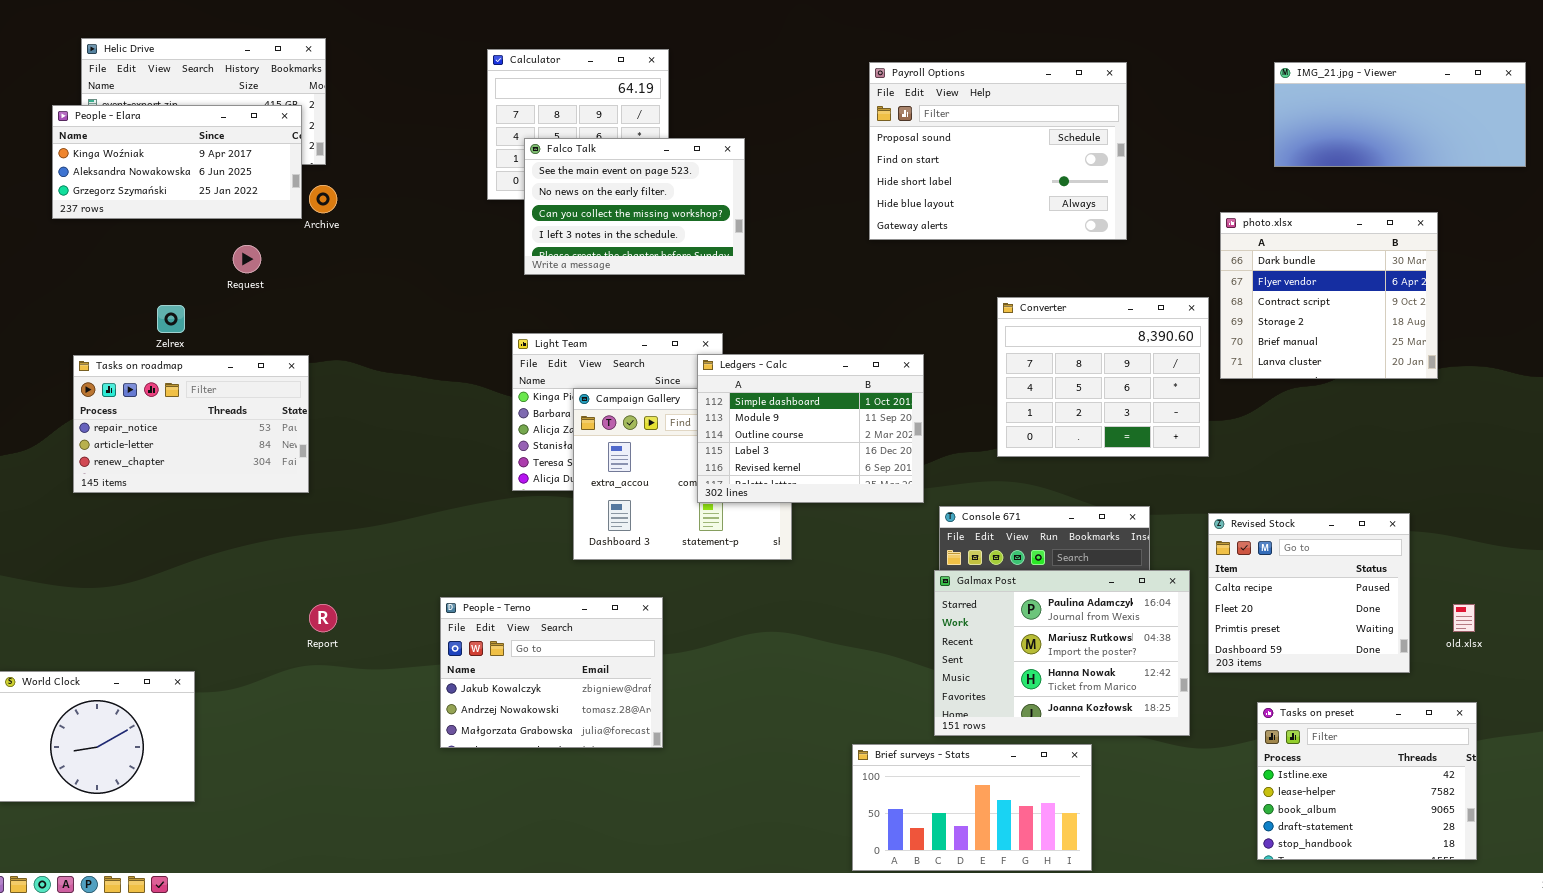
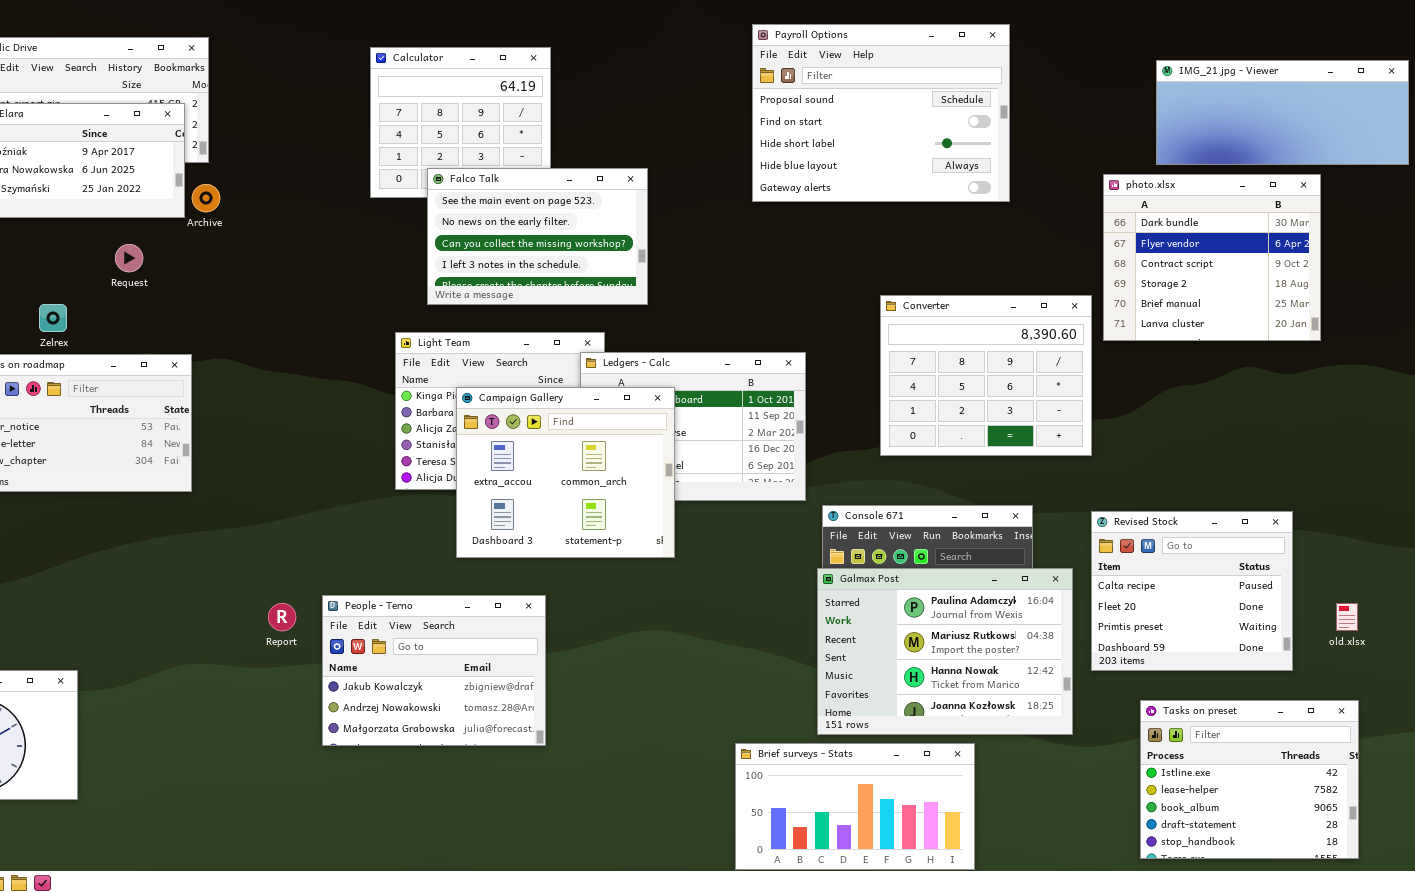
Payroll Options: [869,62,1127,240] -> [752,24,1010,202], moved
Falco Talk: [524,138,745,275] -> [427,168,648,305], moved
photo.xlsx: [1220,212,1438,379] -> [1103,174,1321,341], moved
Campaign Gallery: [573,388,792,560] -> [456,387,675,558], raised
Report: [309,604,337,632] -> [268,603,296,631], moved

